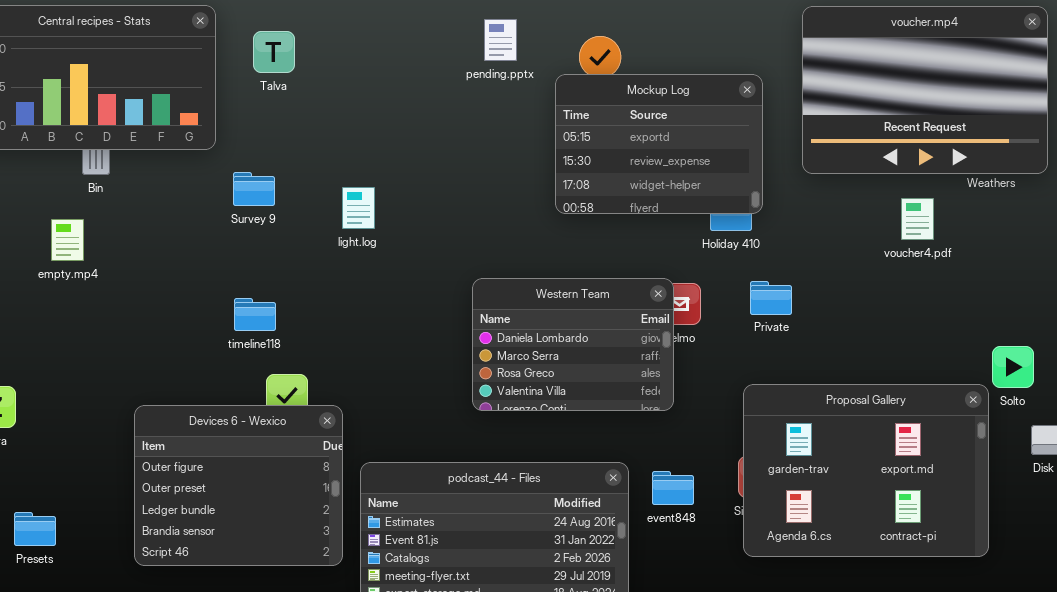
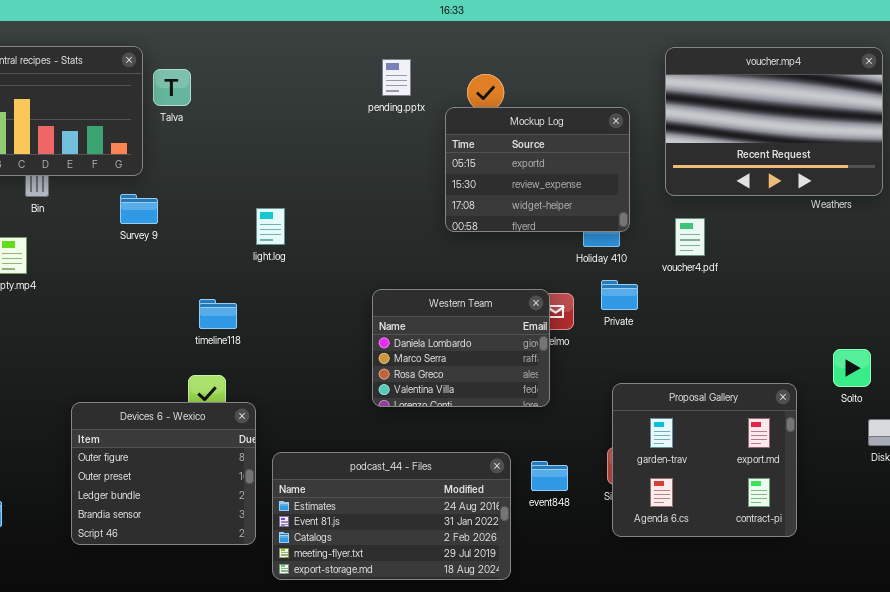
Talva: [253,31,295,73] -> [153,69,191,106], moved
Survey 9: [233,172,275,206] -> [120,194,158,224], moved
voucher4.pdf: [901,198,934,240] -> [675,218,705,256], moved
Private: [750,281,792,315] -> [601,280,638,310], moved
timeline118: [234,298,276,331] -> [199,299,237,329], moved
Proposal Gallery: [743,384,989,557] -> [612,383,797,537], resized

